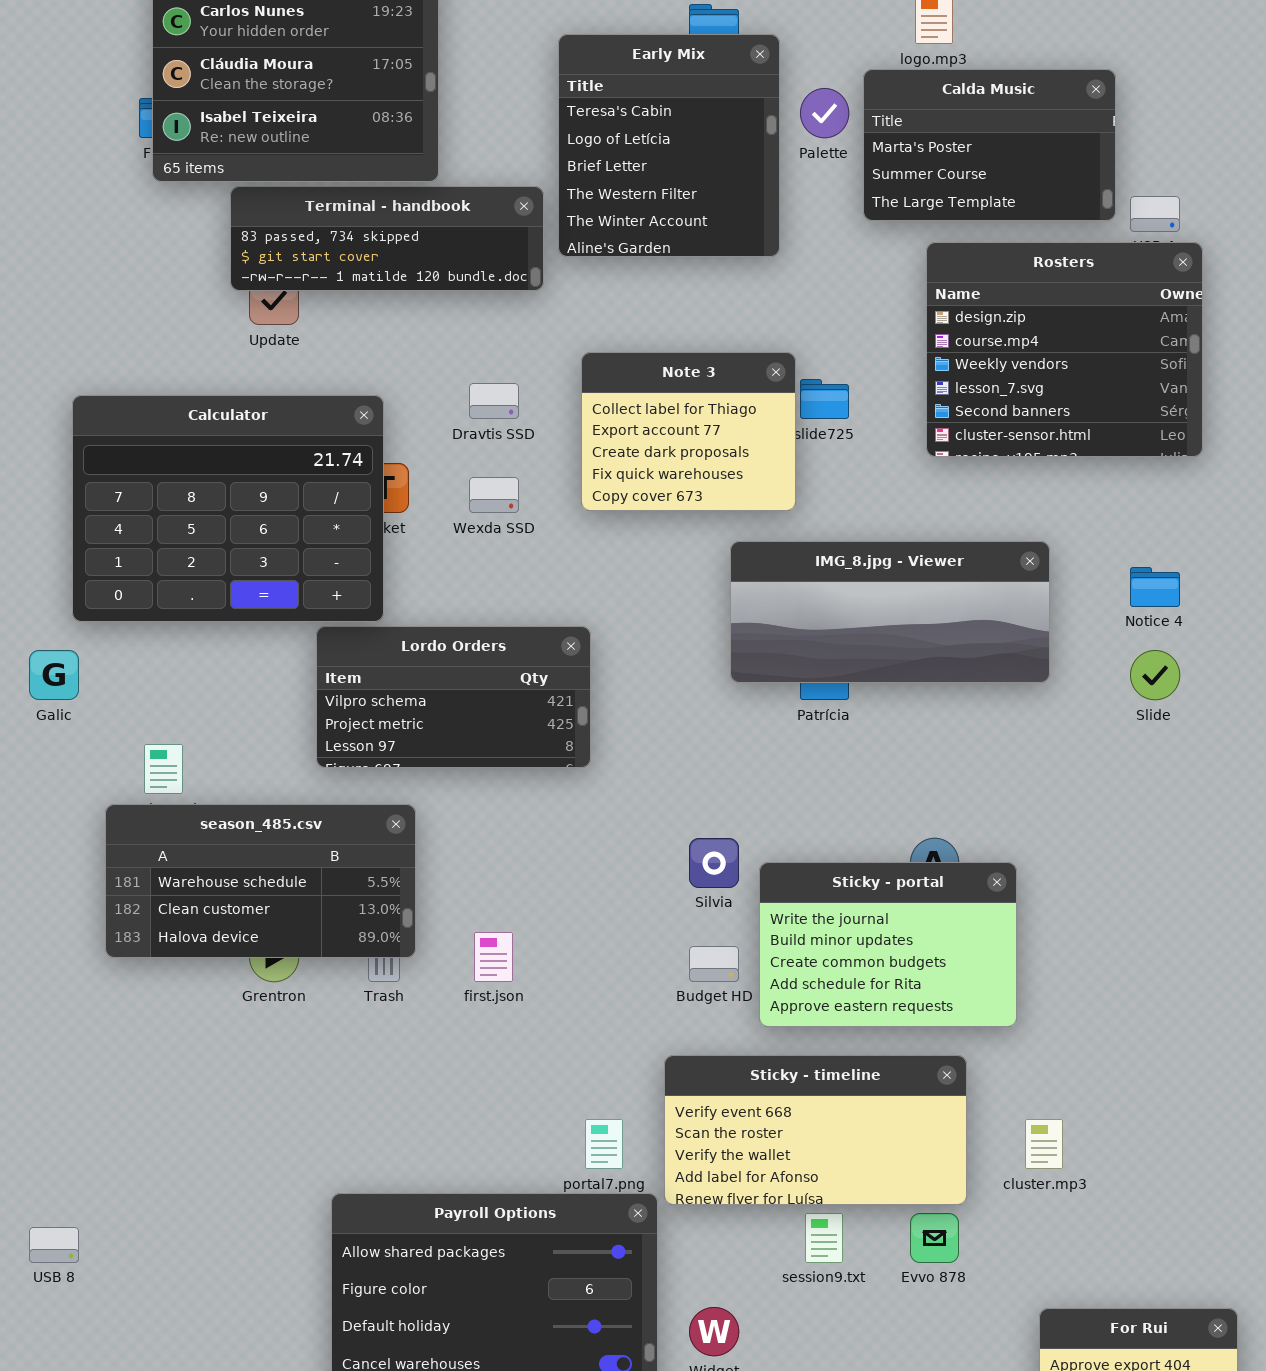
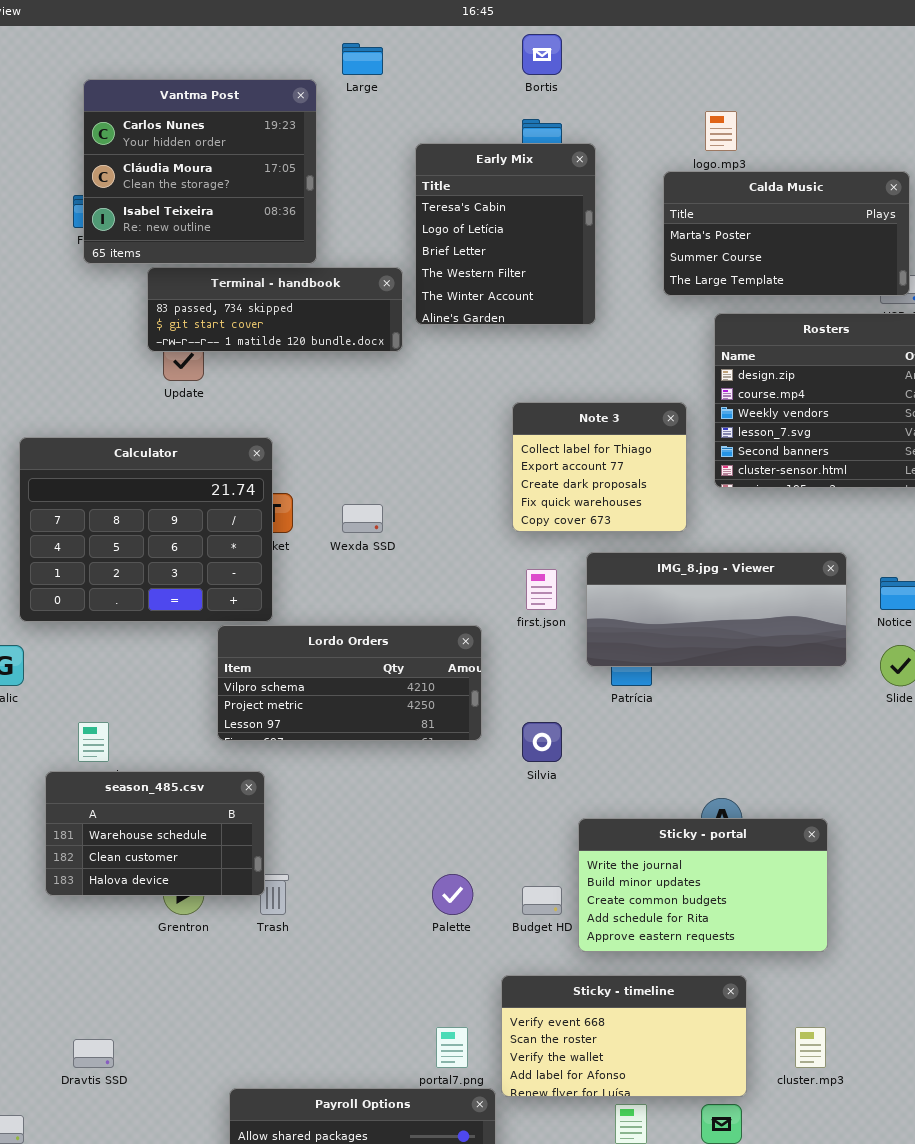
Calda Music: [863,69,1116,221] -> [663,171,910,296], resized
Palette: [800,88,849,138] -> [432,874,473,915], moved
Note 3: [581,352,796,511] -> [512,402,687,532], moved
Dravtis SSD: [469,383,519,419] -> [73,1039,114,1068], moved
IMG_8.jpg - Viewer: [730,541,1050,683] -> [586,552,847,667], moved
Lordo Orders: [316,626,591,768] -> [217,625,482,741], resized
season_485.csv: [105,804,416,958] -> [45,771,265,896], resized
Silvia: [689,838,739,888] -> [522,722,562,762], moved
Sticky - portal: [759,862,1017,1027] -> [578,818,828,952], resized
first.json: [474,932,513,982] -> [526,569,557,610], moved

